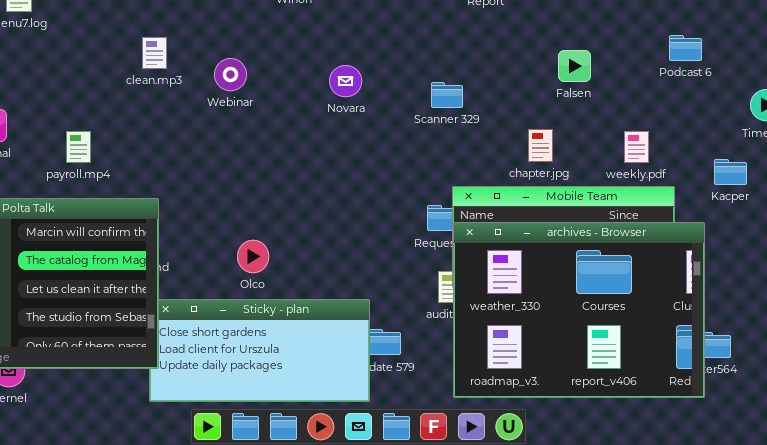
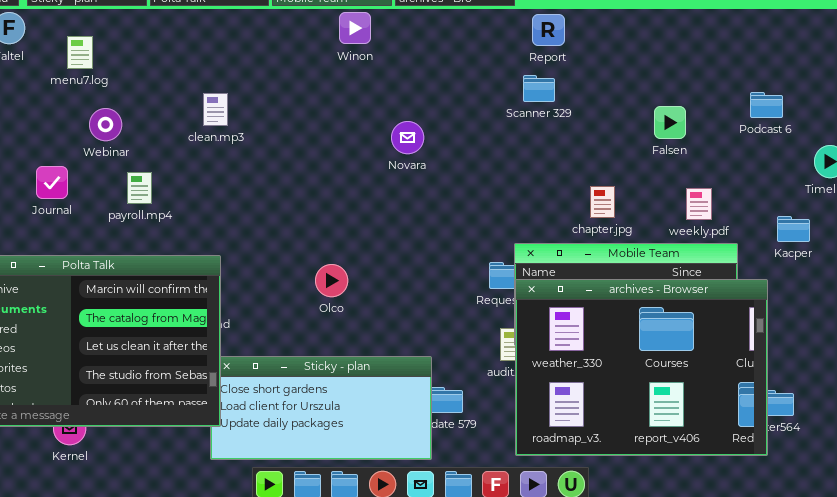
Podcast 6: [669,35,702,61] -> [750,92,783,118], moved
Falsen: [558,50,591,82] -> [654,106,686,139], moved
Webinar: [214,58,247,91] -> [89,108,122,141], moved
Scanner 329: [431,82,463,108] -> [523,75,555,102], moved
payroll.mp4: [66,131,91,163] -> [127,172,152,204], moved
Olco: [237,240,269,273] -> [315,264,348,297], moved

